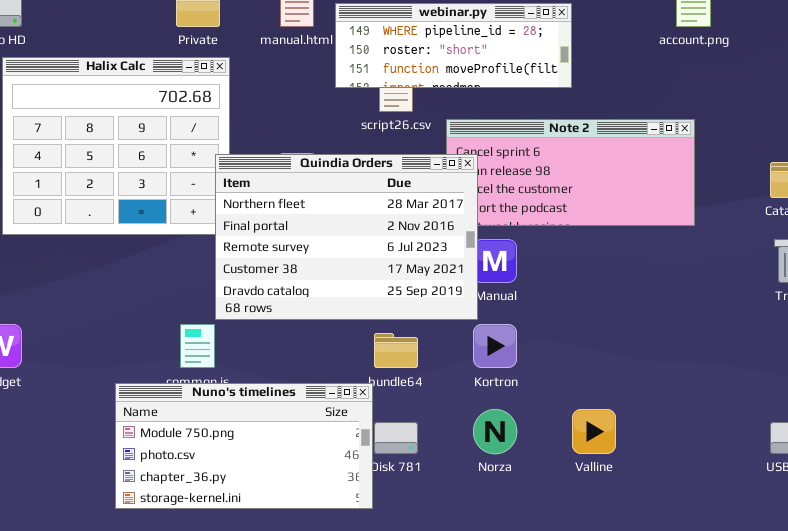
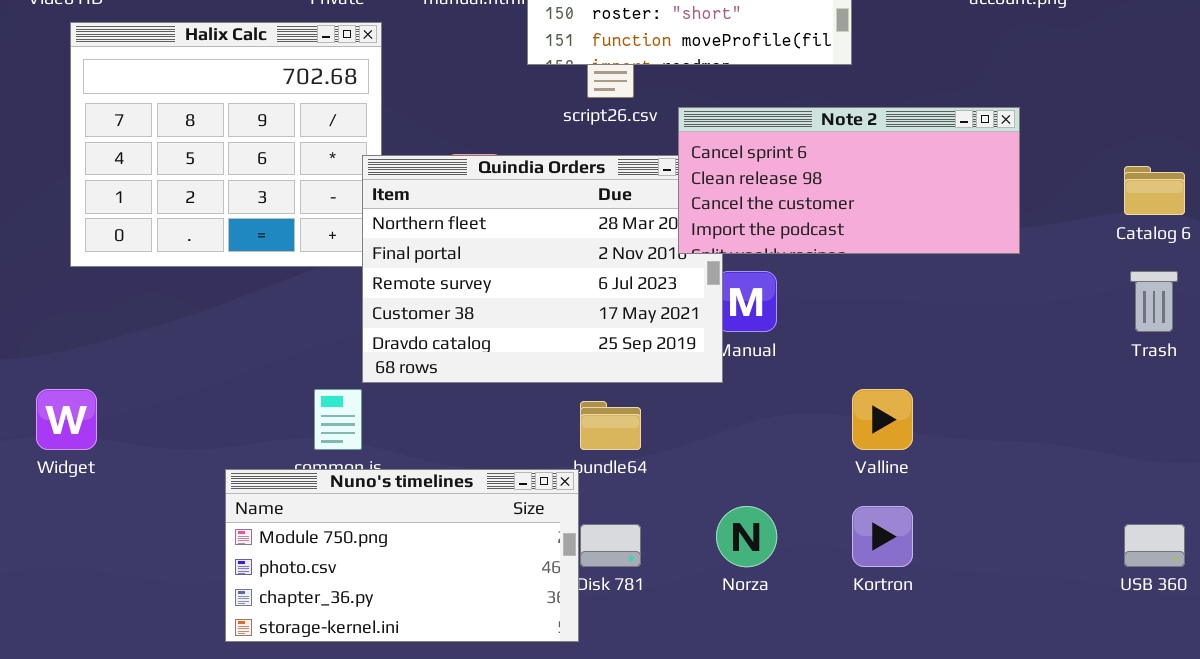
Note 2: [446,119,695,226] -> [678,107,1020,254], raised
Kortron: [473,324,517,368] -> [852,506,913,567], moved
Valline: [572,409,616,454] -> [852,389,913,450], moved

